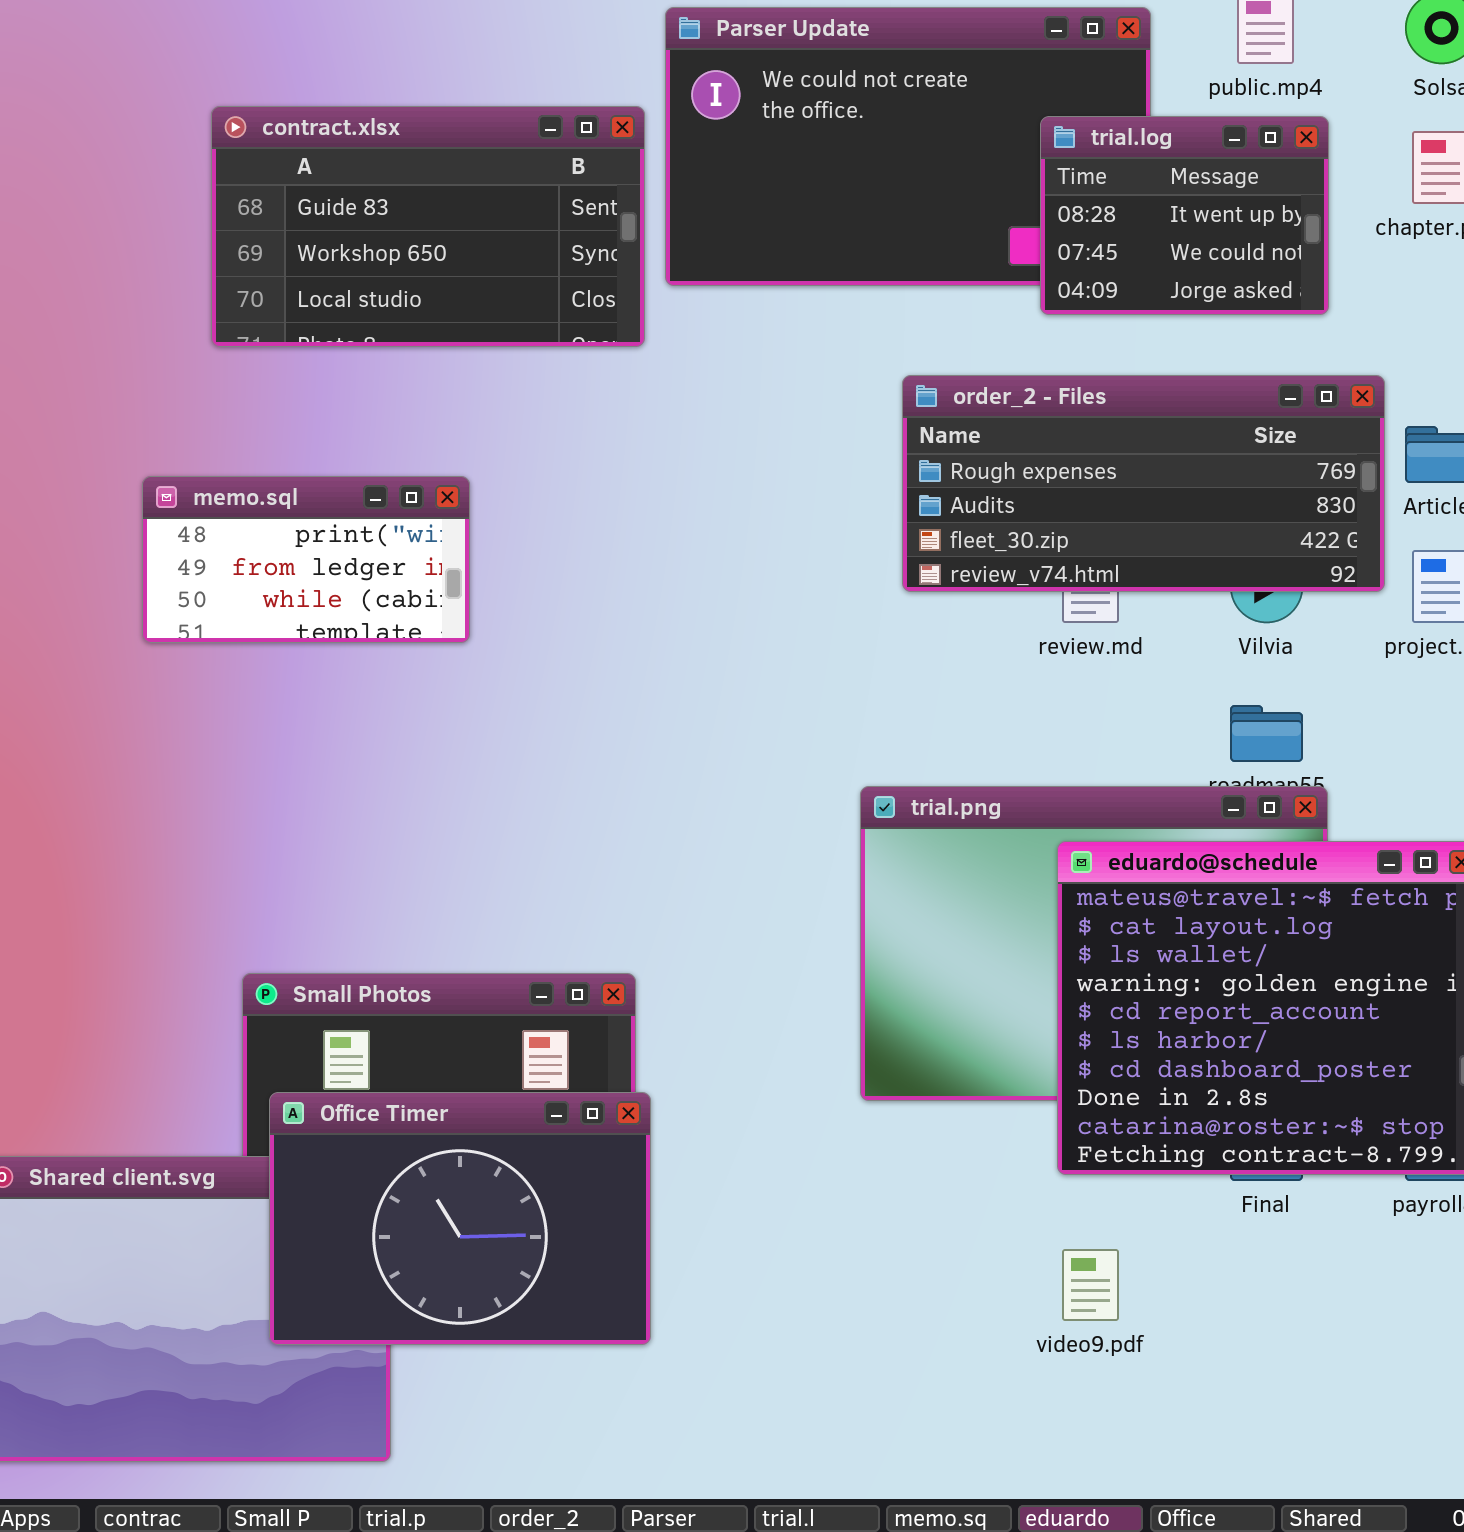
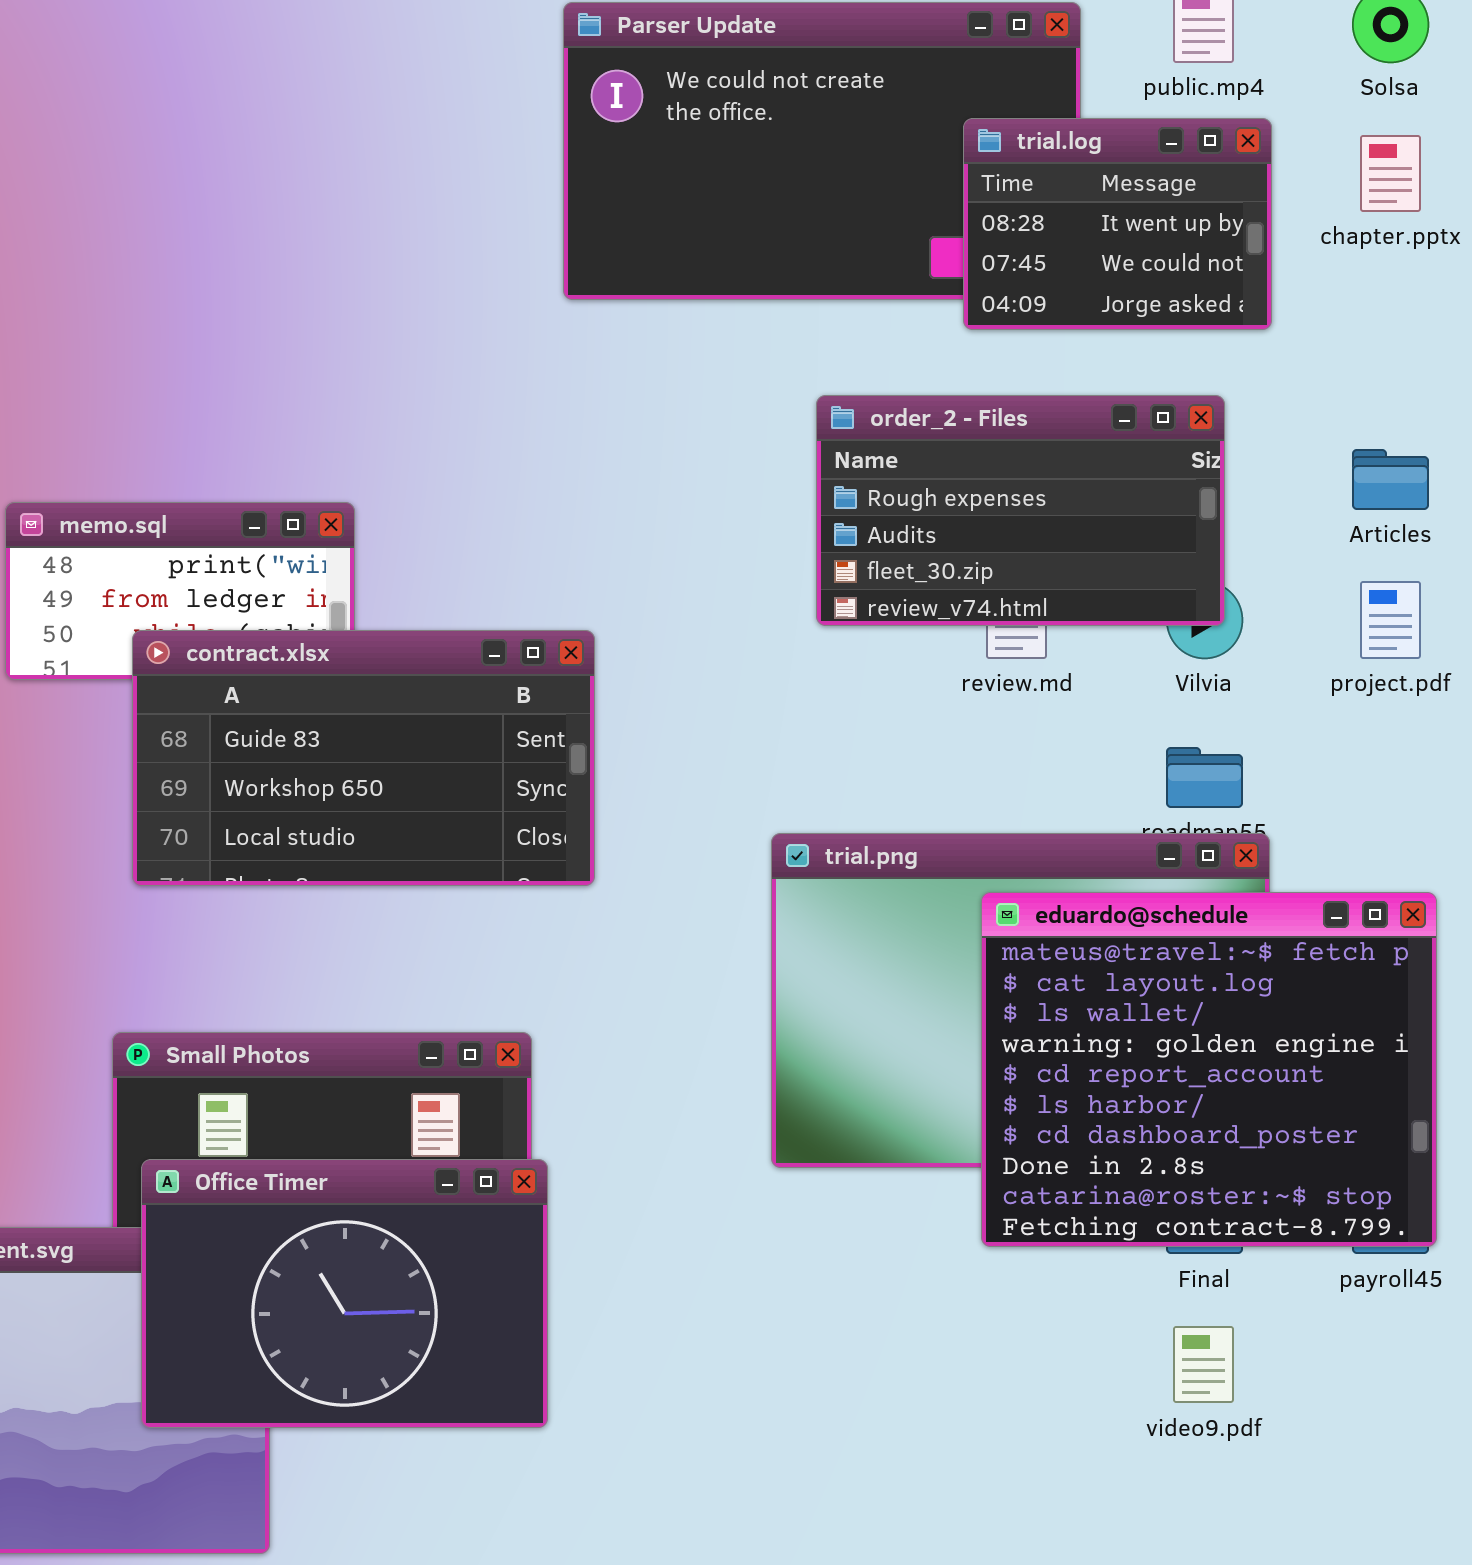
contract.xlsx: [211,106,645,347] -> [132,630,595,886], moved
order_2 - Files: [902,375,1385,592] -> [816,395,1225,626], resized
video9.pdf: [1062,1249,1119,1321] -> [1173,1326,1234,1403], moved

